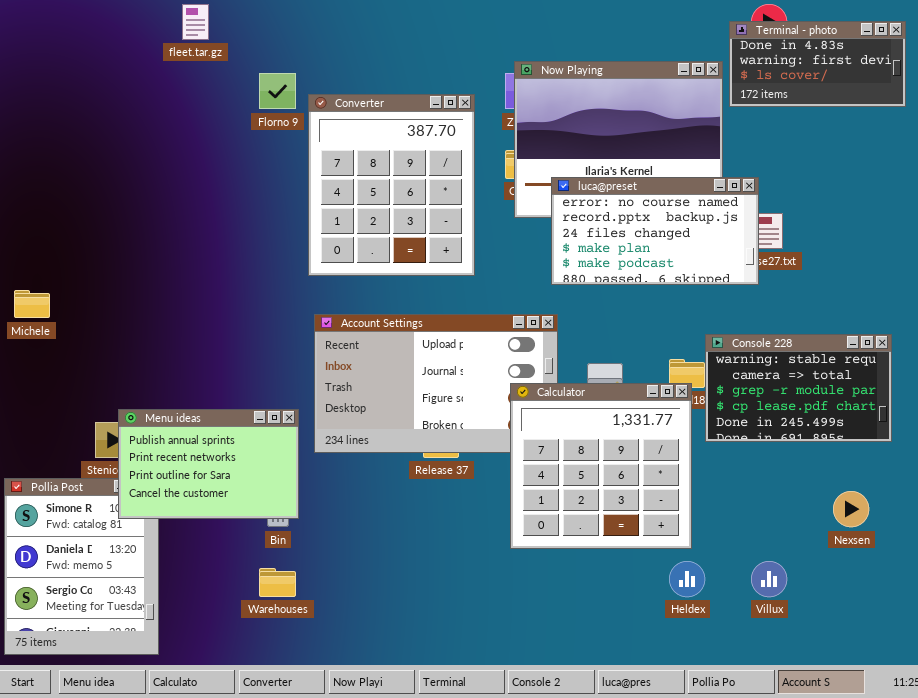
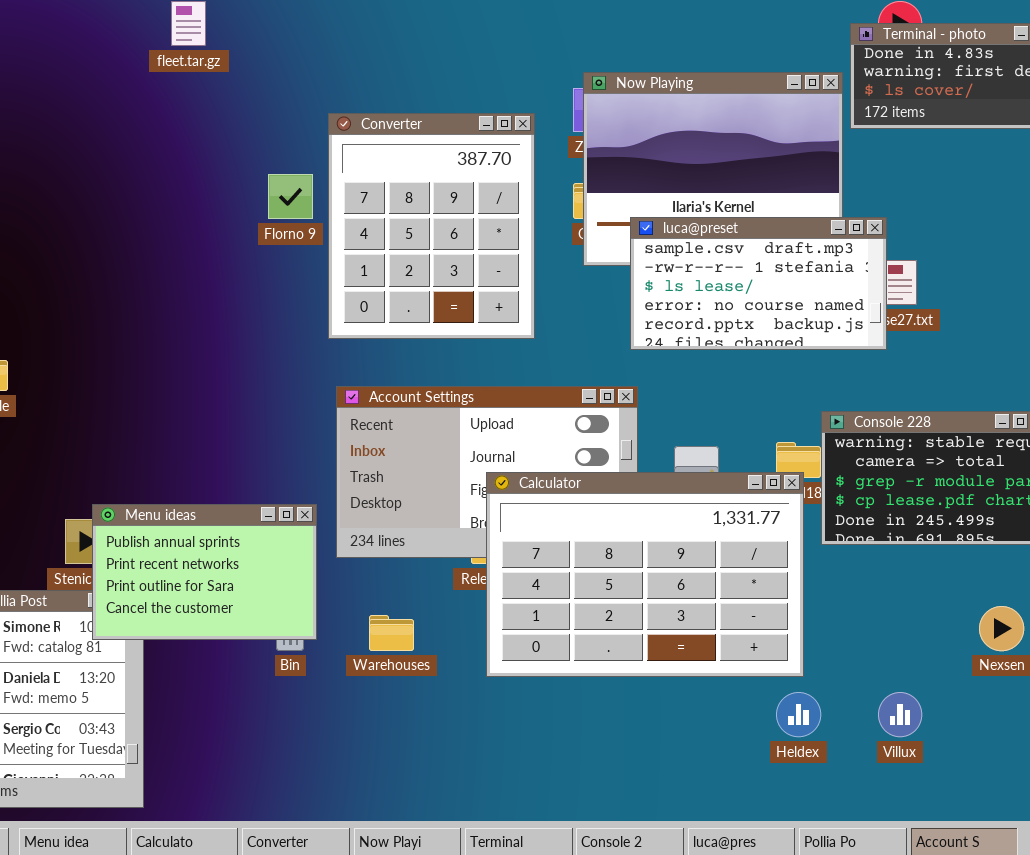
Florno 9: [259,73,296,109] -> [268,174,313,219], moved
luca@preset: [551,177,759,285] -> [630,217,887,350], scrolled up 3 rows
Calculator: [510,383,692,549] -> [486,472,804,677], resized
Warehouses: [259,568,296,597] -> [369,615,414,651], moved

